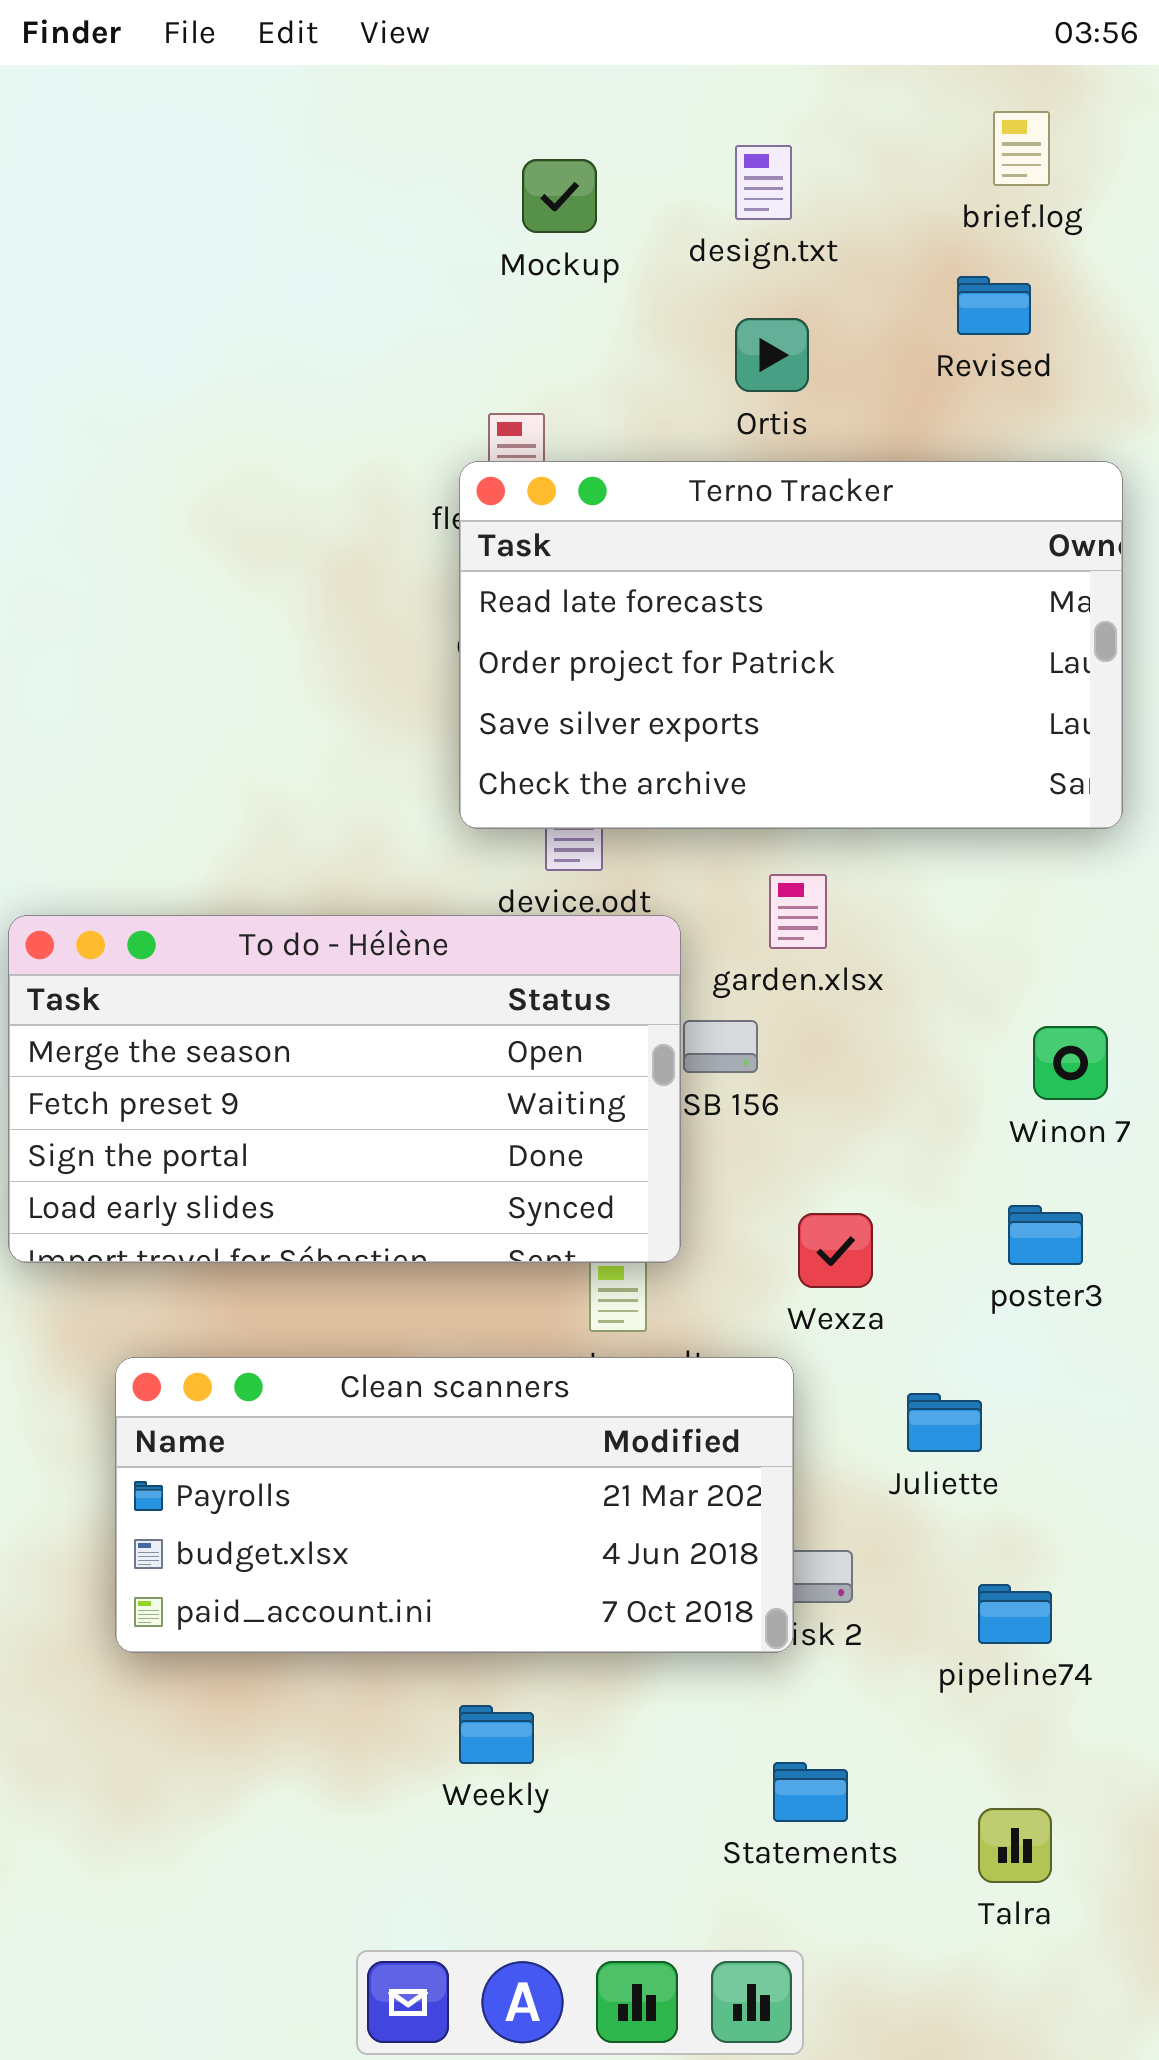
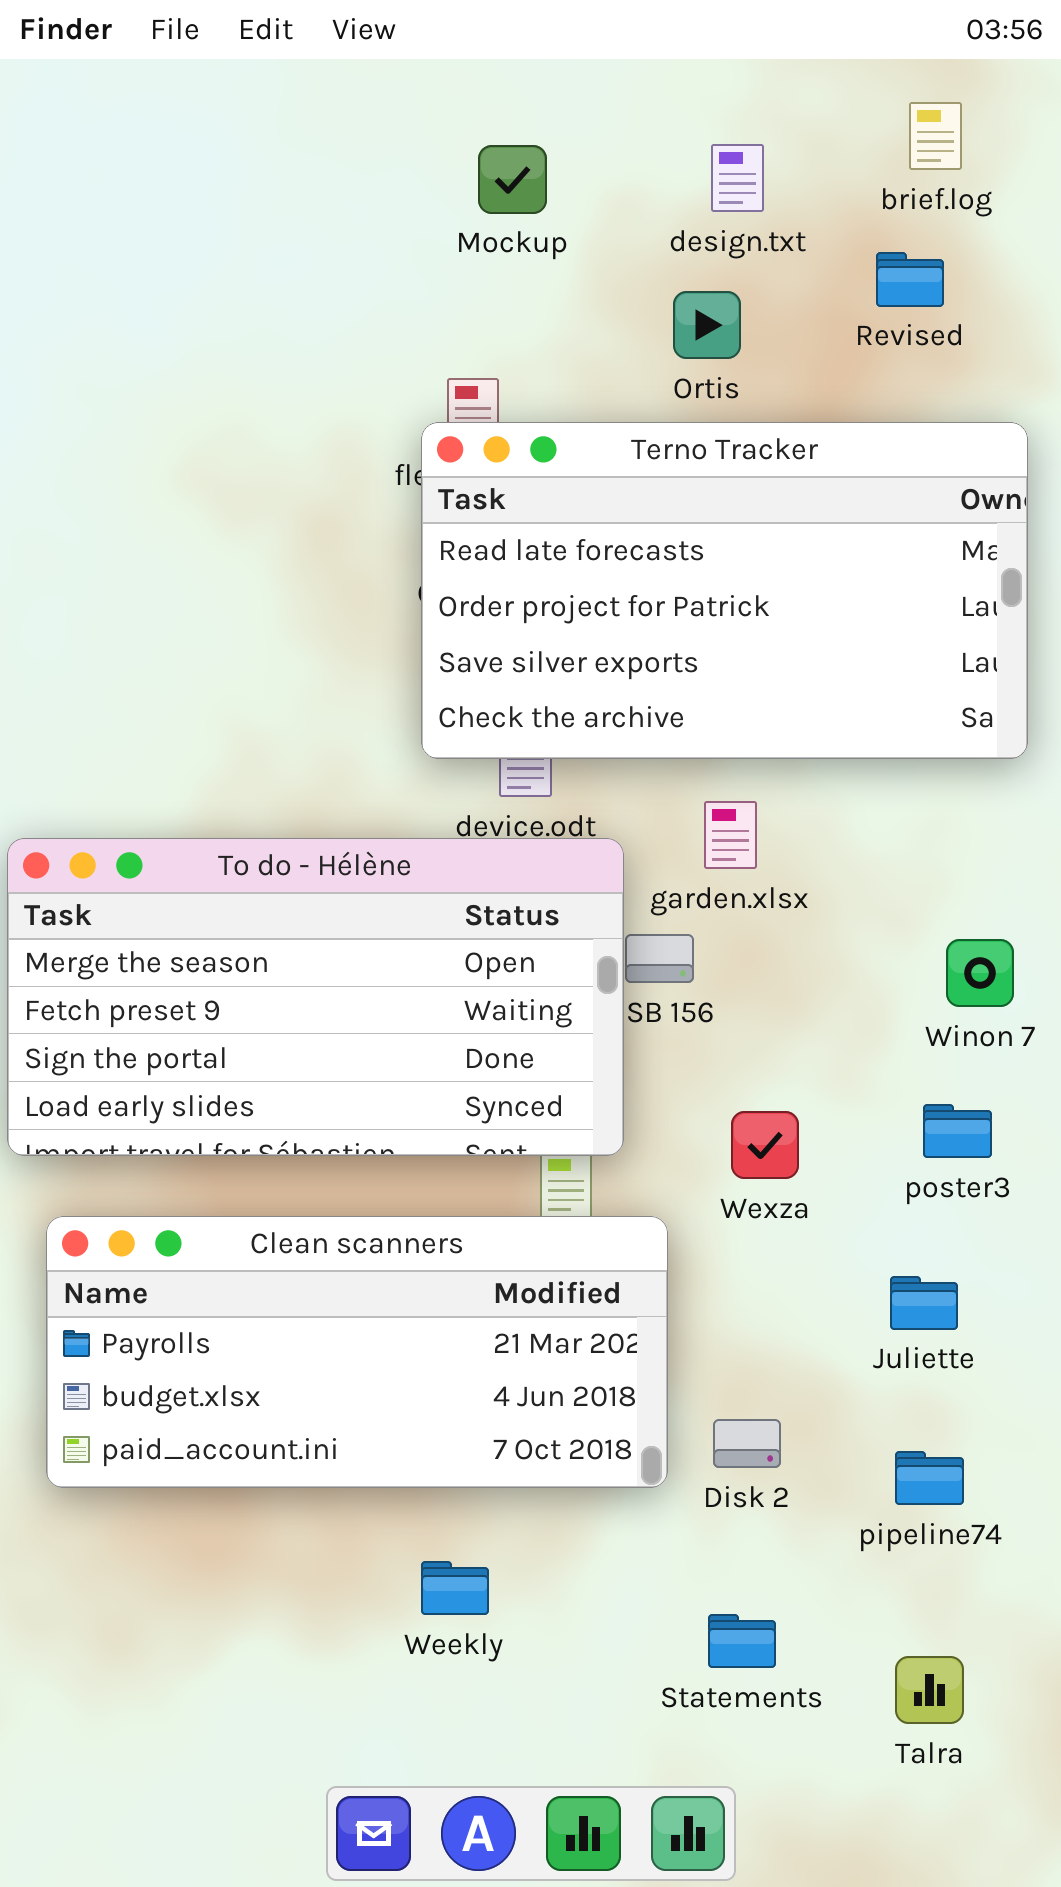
design.txt: [735,145,792,220] -> [711,144,764,212], moved
Clean scanners: [115,1357,794,1653] -> [46,1216,668,1488], moved
Juliette: [907,1393,982,1452] -> [890,1276,958,1330], moved

